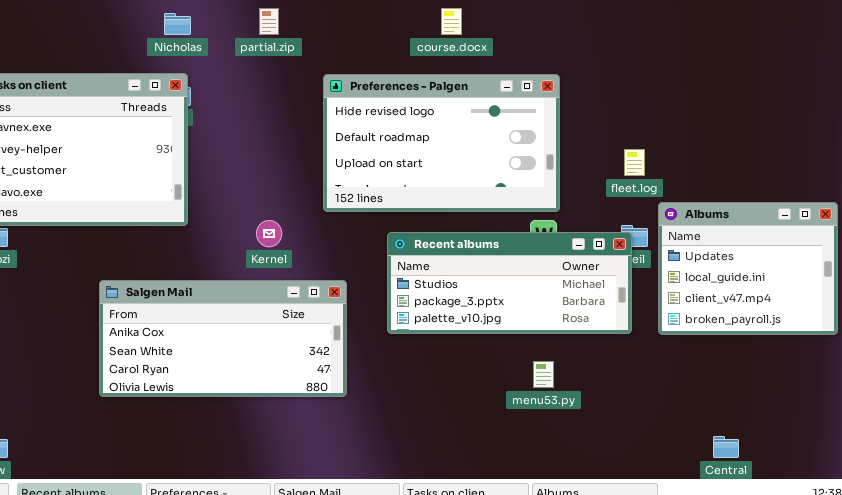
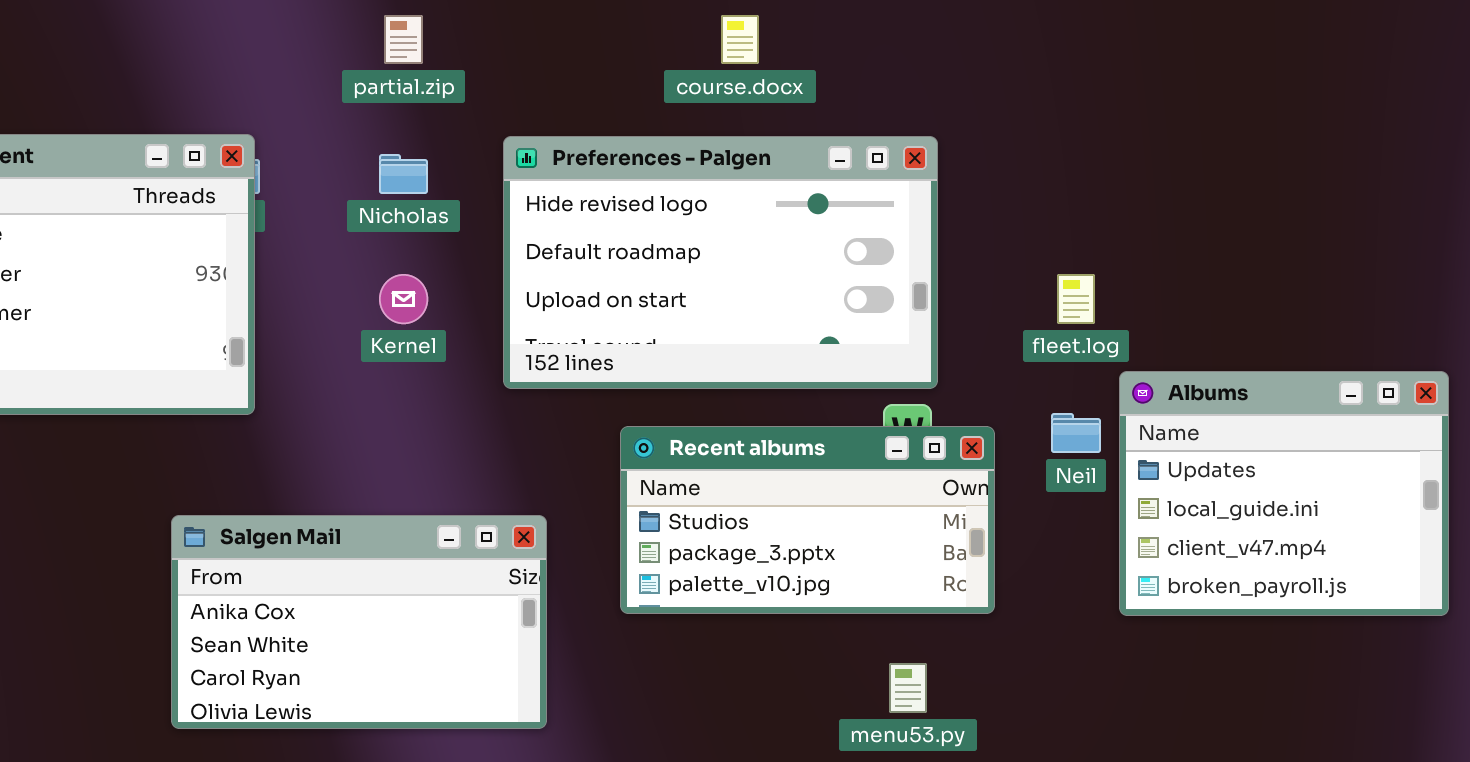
Nicholas: [164,13,191,35] -> [379,154,428,194], moved
Kernel: [256,220,282,247] -> [379,274,428,324], moved
Recent albums: [387,232,632,334] -> [620,426,995,614], resized
Salgen Mail: [99,280,347,397] -> [171,515,547,729], resized

